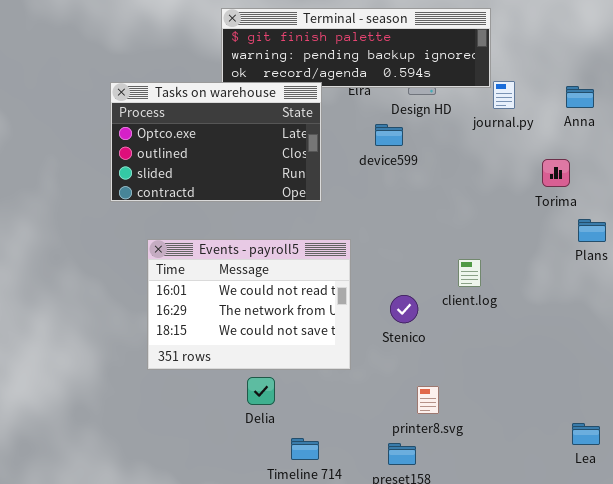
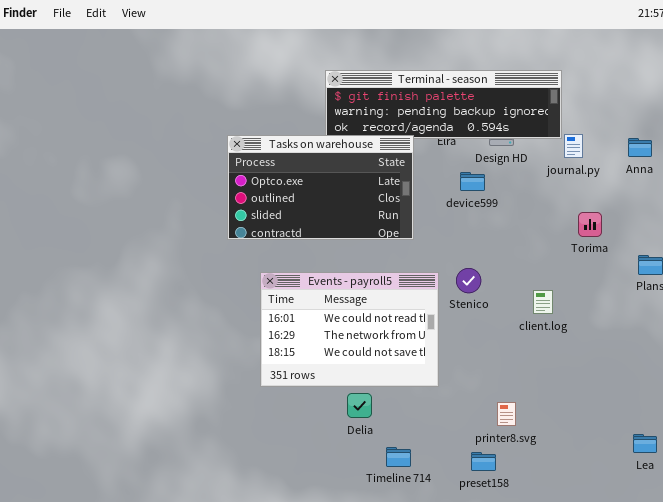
Torima: [542,159,570,187] -> [578,212,602,237], moved
Stenico: [390,295,418,323] -> [456,268,481,293], moved

